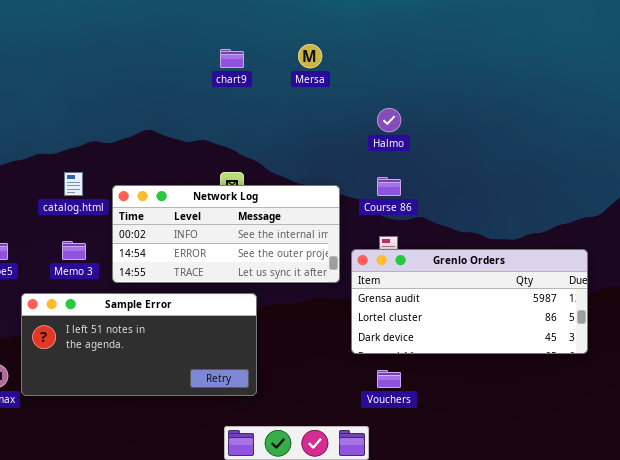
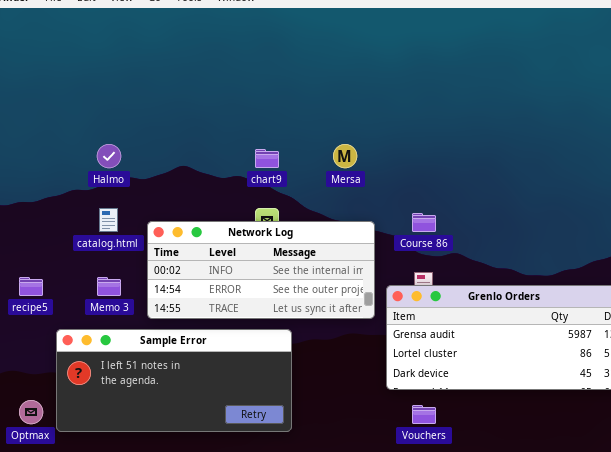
Mersa: [298,44,322,68] -> [333,144,357,168], moved
chart9: [220,49,244,68] -> [255,149,279,168], moved
Halmo: [377,108,401,132] -> [97,144,121,168], moved

